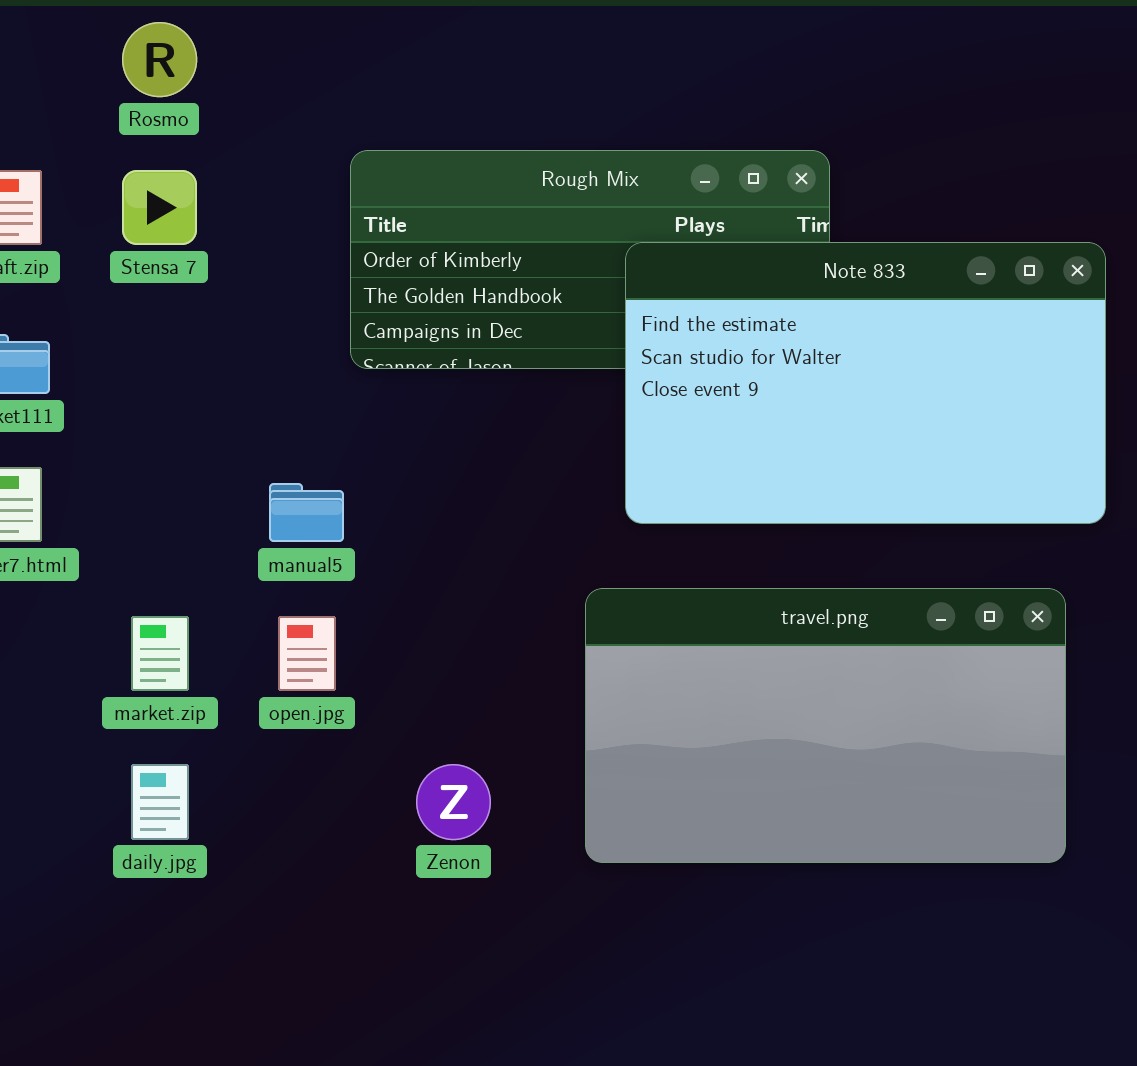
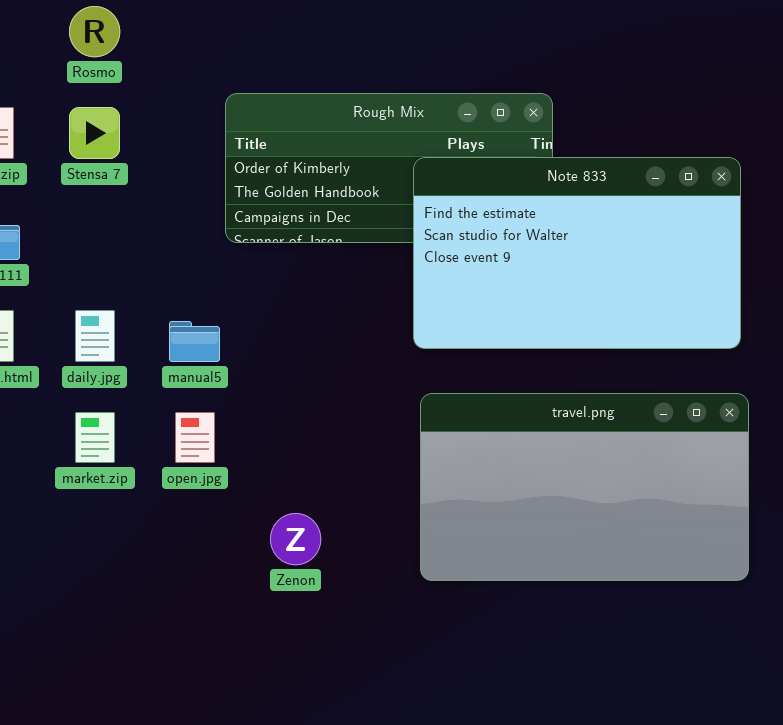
travel.png: [585,588,1066,863] -> [420,393,749,581], moved
daily.jpg: [131,764,189,840] -> [75,310,115,362], moved

